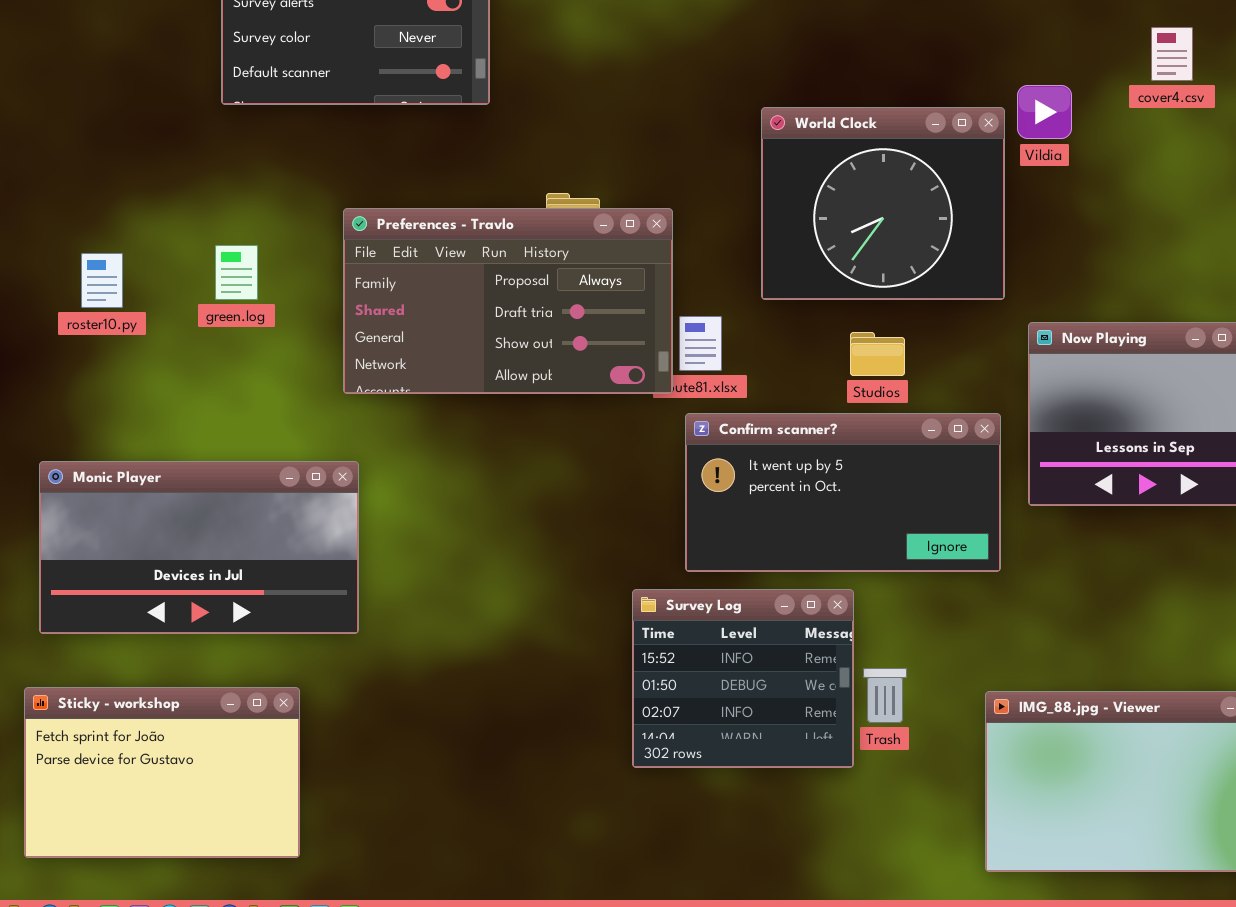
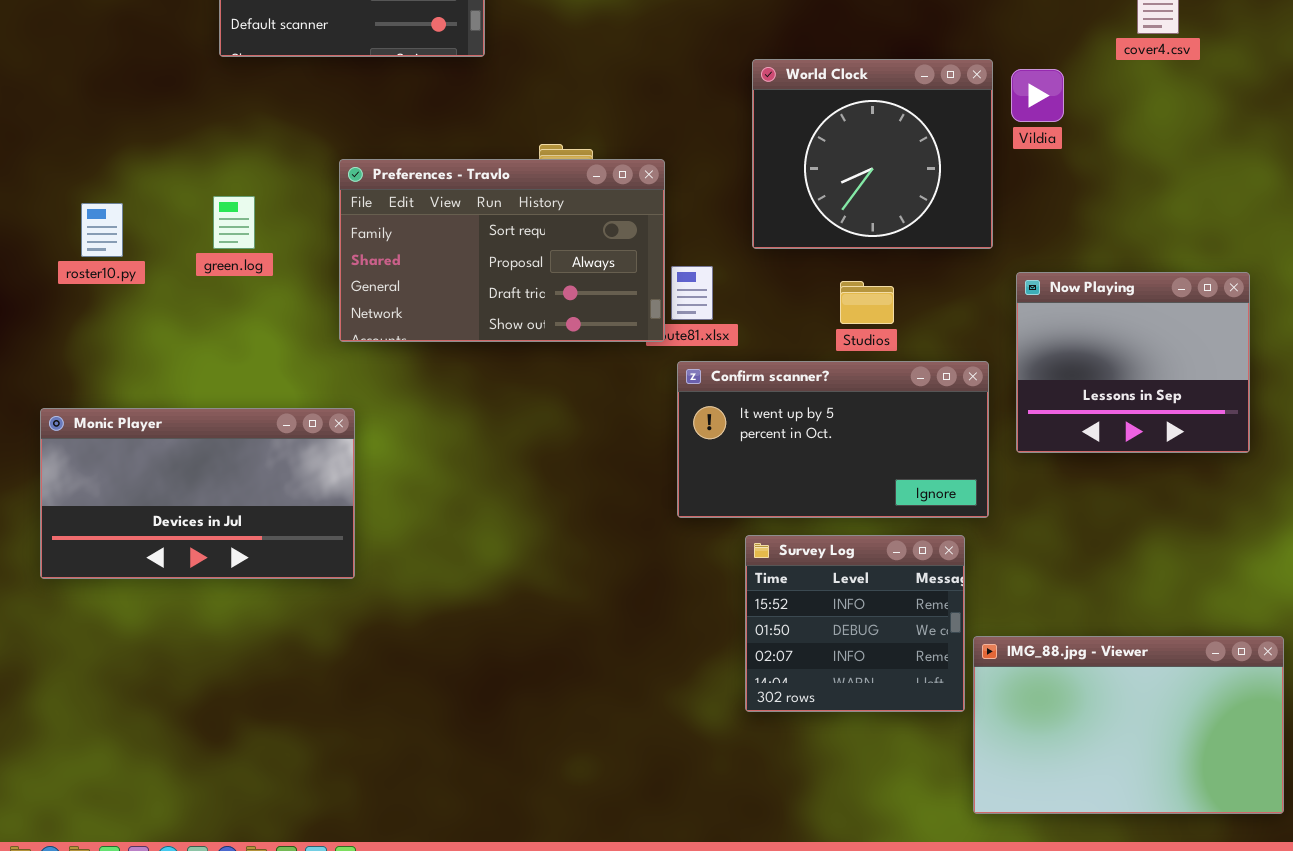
Vildia: [1017,85,1072,139] -> [1011,69,1064,122], moved
Preferences - Travlo: [343,208,673,394] -> [339,159,665,342], scrolled up 1 row
Survey Log: [632,589,854,768] -> [745,535,965,712], moved
Sticky - workshop: [24,687,300,858] -> none, closed

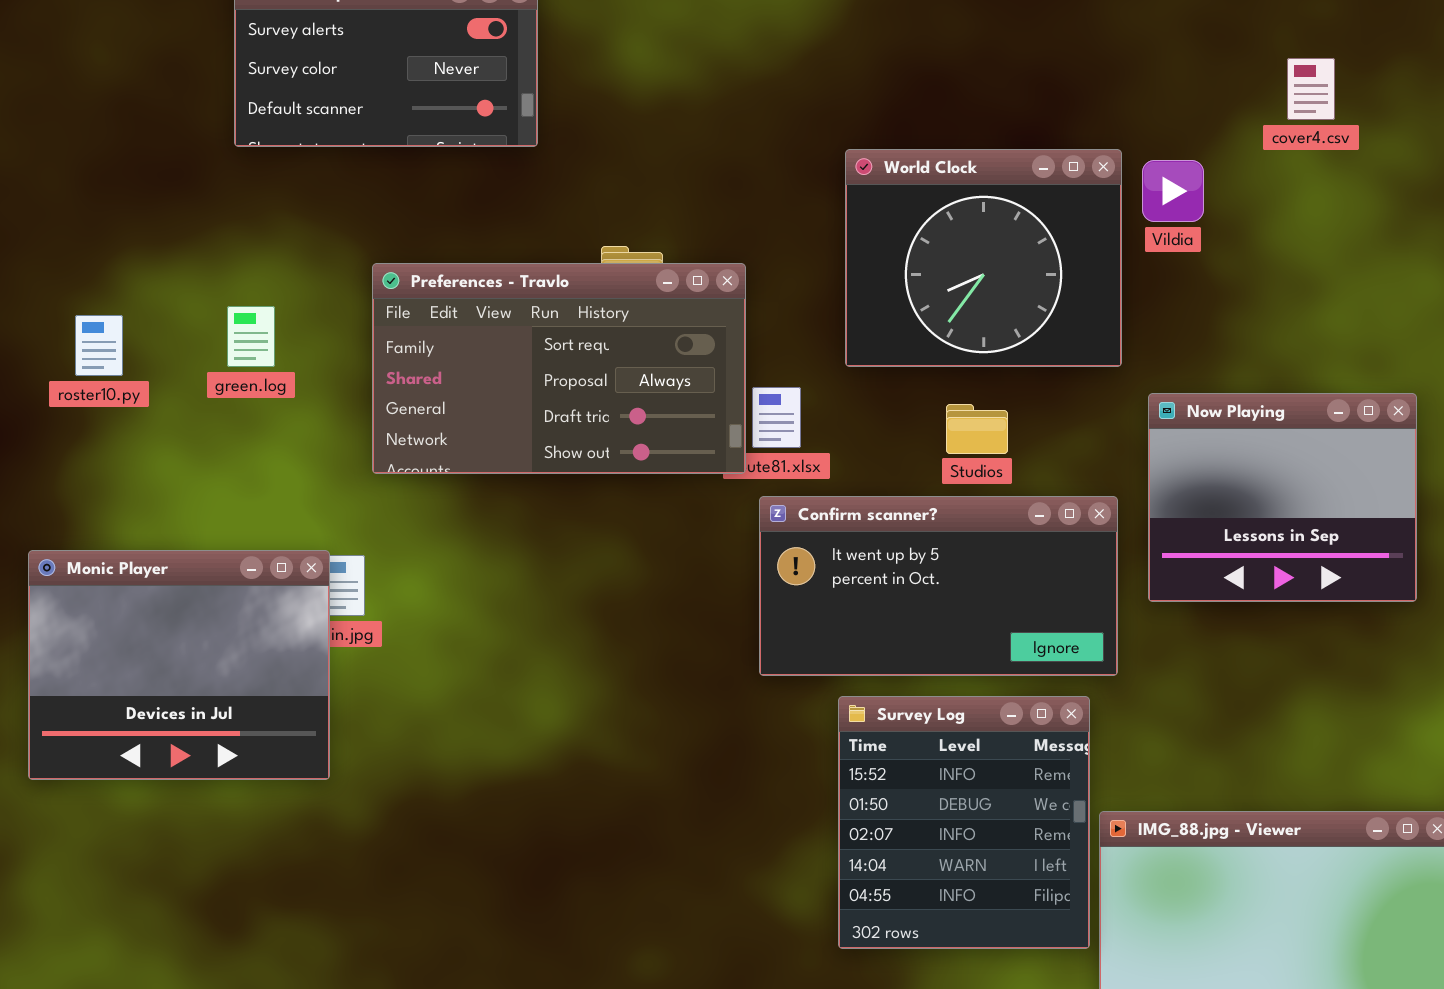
Monic Player: [40,408,355,579] -> [28,550,330,780], resized
Survey Log: [745,535,965,712] -> [838,696,1090,949], resized

